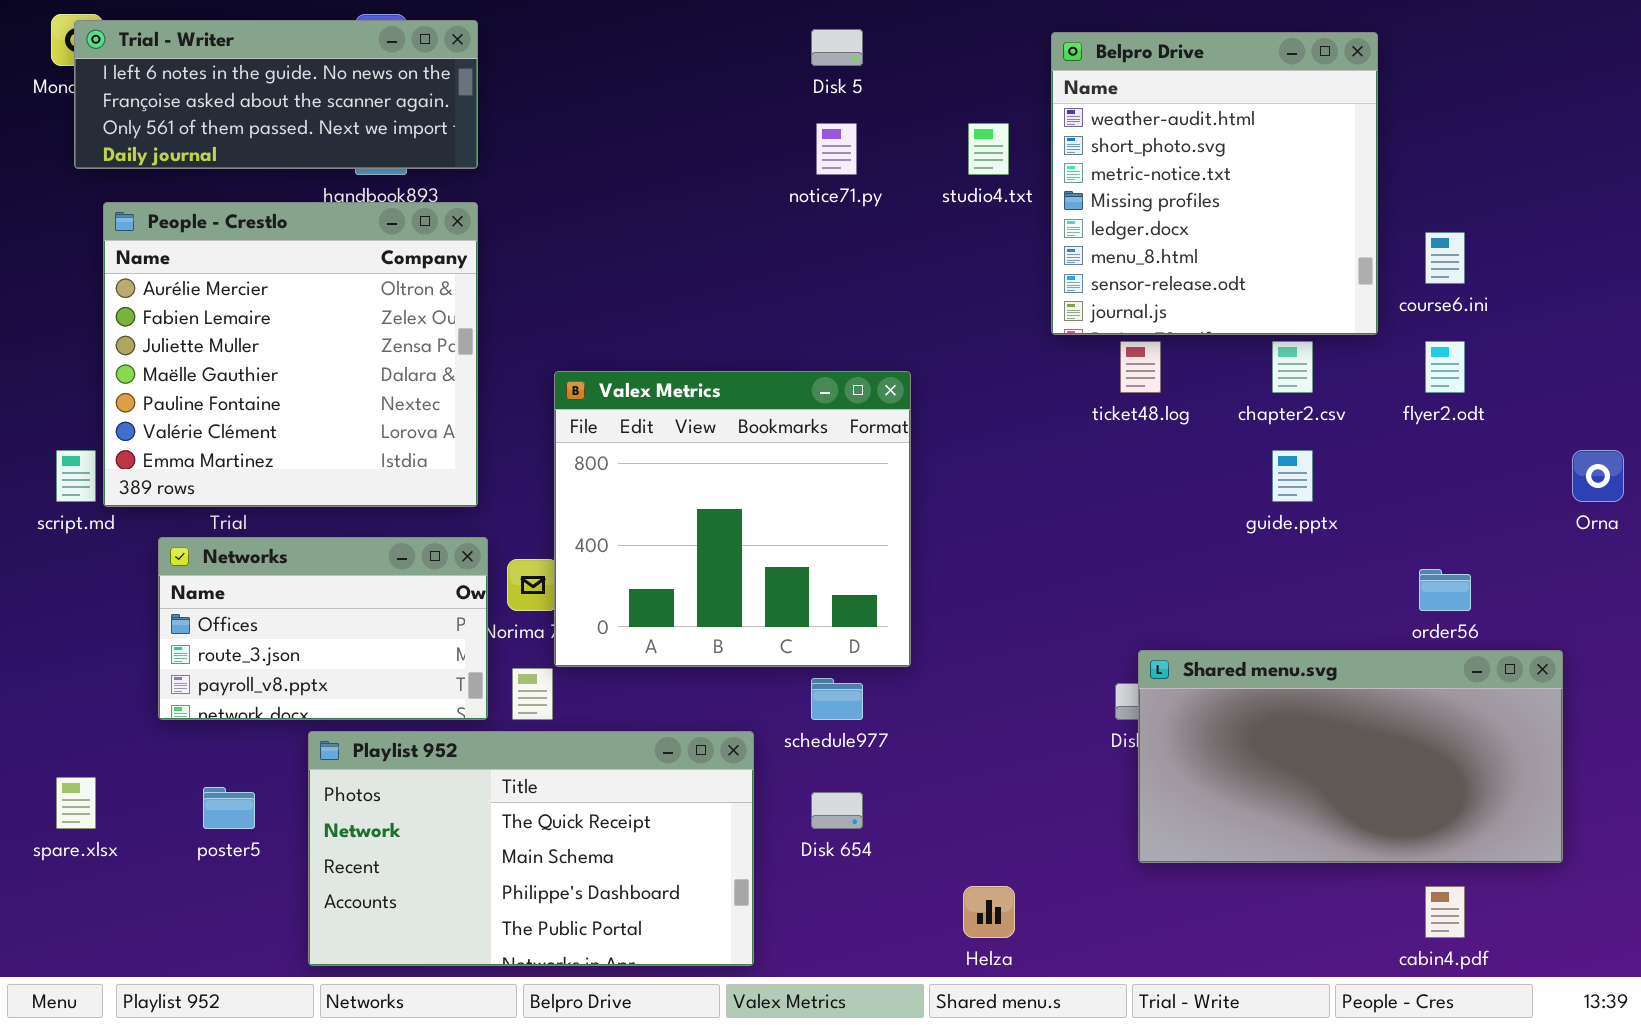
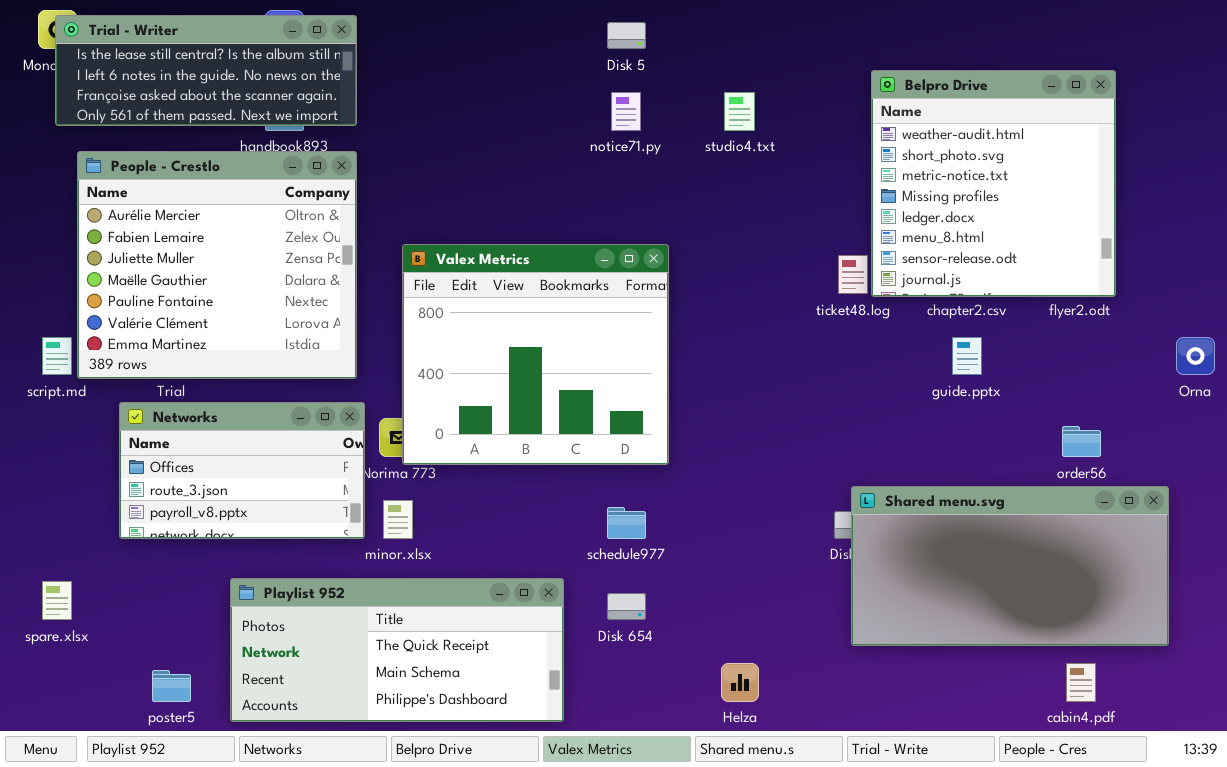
Trial - Writer: [74,20,478,169] -> [55,15,357,126], scrolled up 1 row
Belpro Drive: [1051,32,1378,335] -> [871,70,1116,297], moved
Valex Metrics: [554,371,911,667] -> [402,244,669,465], moved
Playlist 952: [308,731,754,966] -> [230,578,564,722], resized
poster5: [203,787,255,829] -> [152,670,191,702], moved

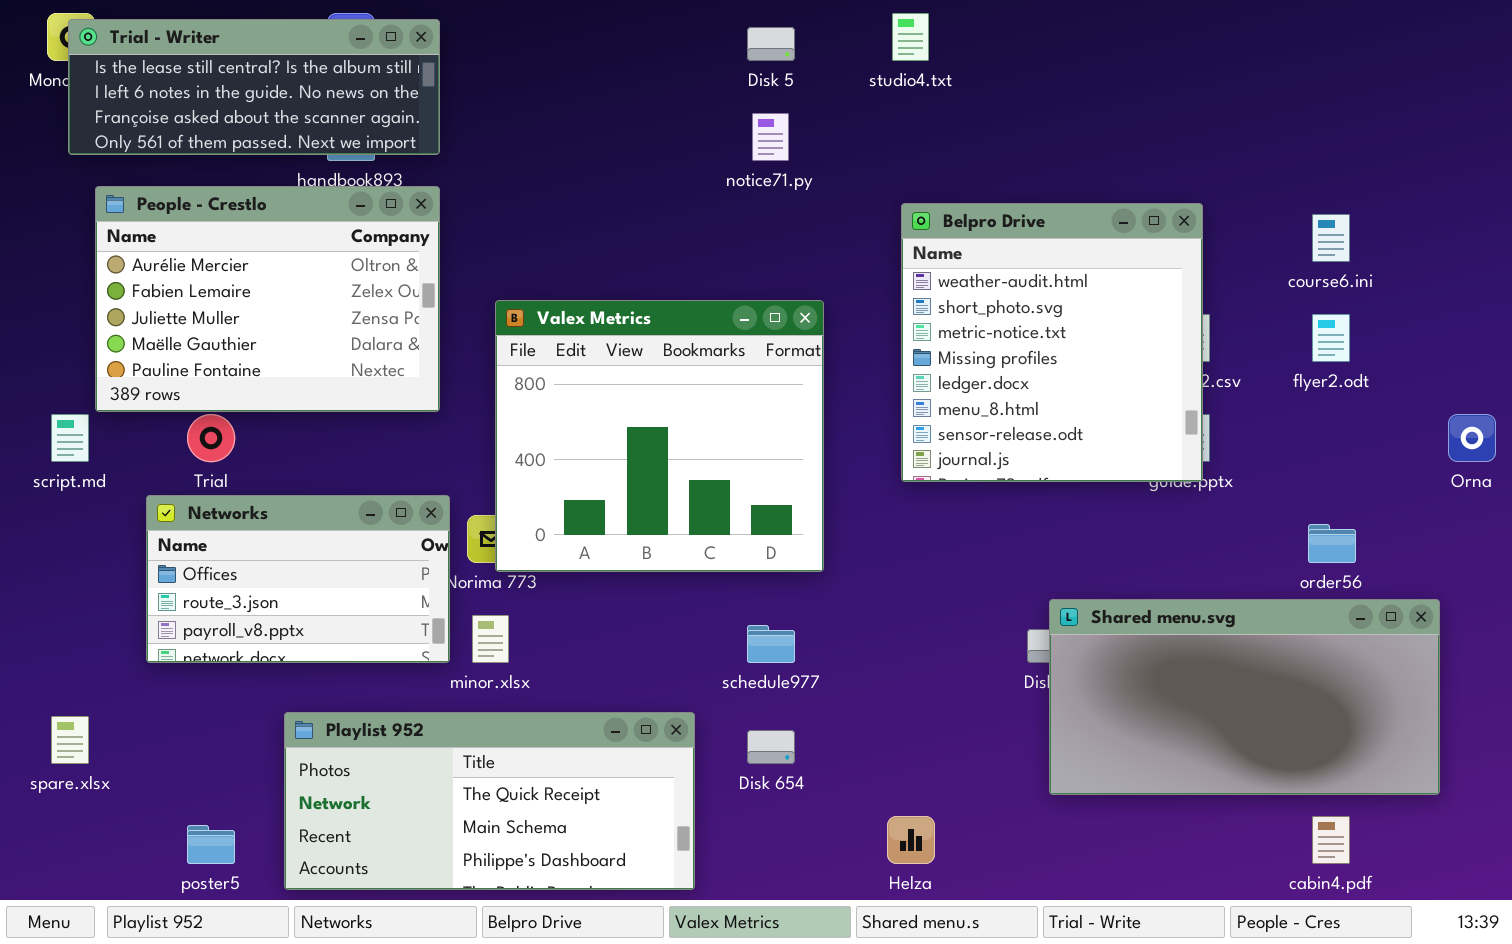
Belpro Drive: [871,70,1116,297] -> [901,203,1203,482], moved
studio4.txt: [724,92,755,131] -> [892,13,929,61], moved
People - Crestlo: [77,151,357,379] -> [95,186,440,412], resized

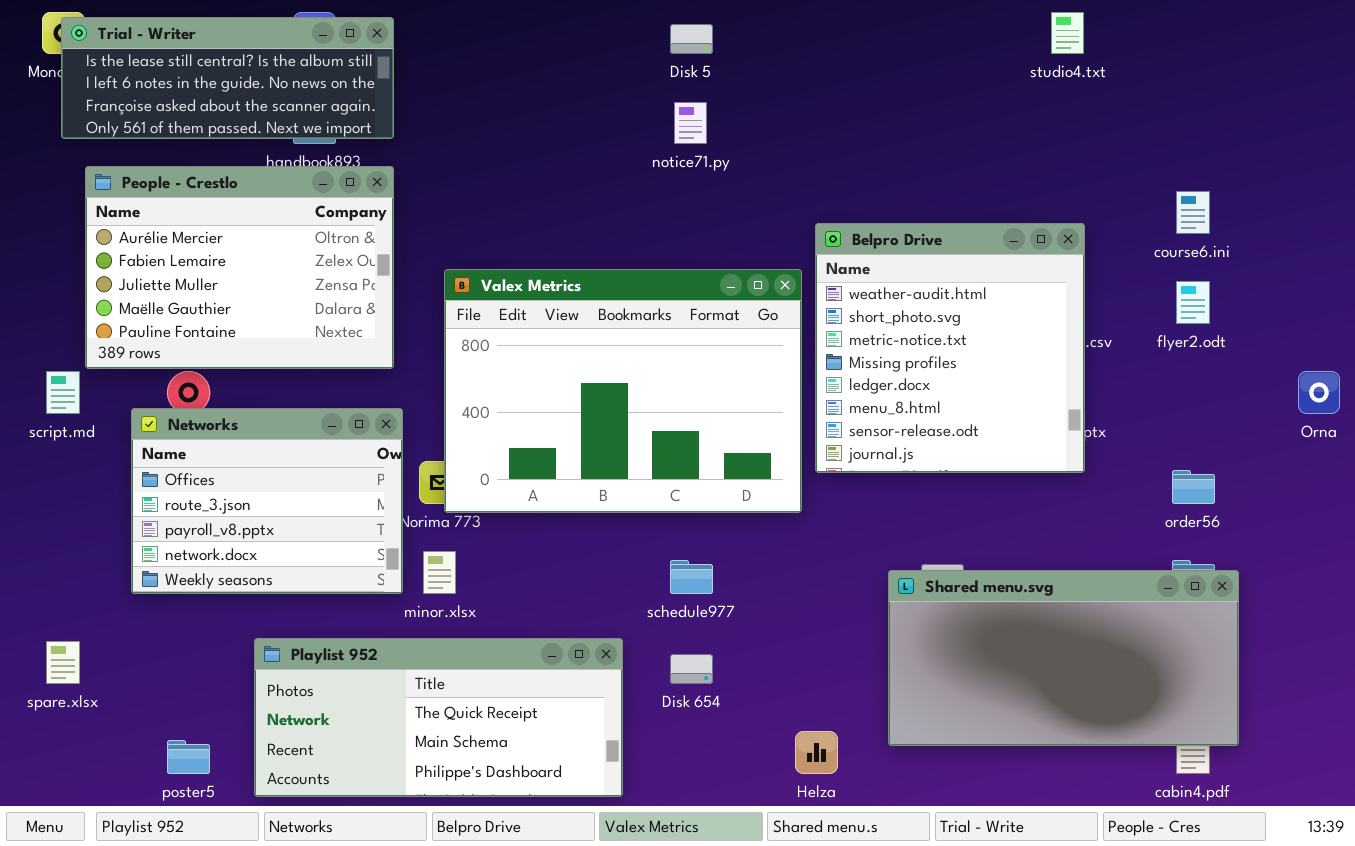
studio4.txt: [892,13,929,61] -> [1051,12,1084,54], moved
Belpro Drive: [901,203,1203,482] -> [815,223,1085,473], moved
Valex Metrics: [495,300,824,572] -> [444,269,802,513], resized
Networks: [146,495,450,663] -> [131,408,403,594], resized
Shared menu.svg: [1049,599,1440,795] -> [888,570,1239,746], moved

